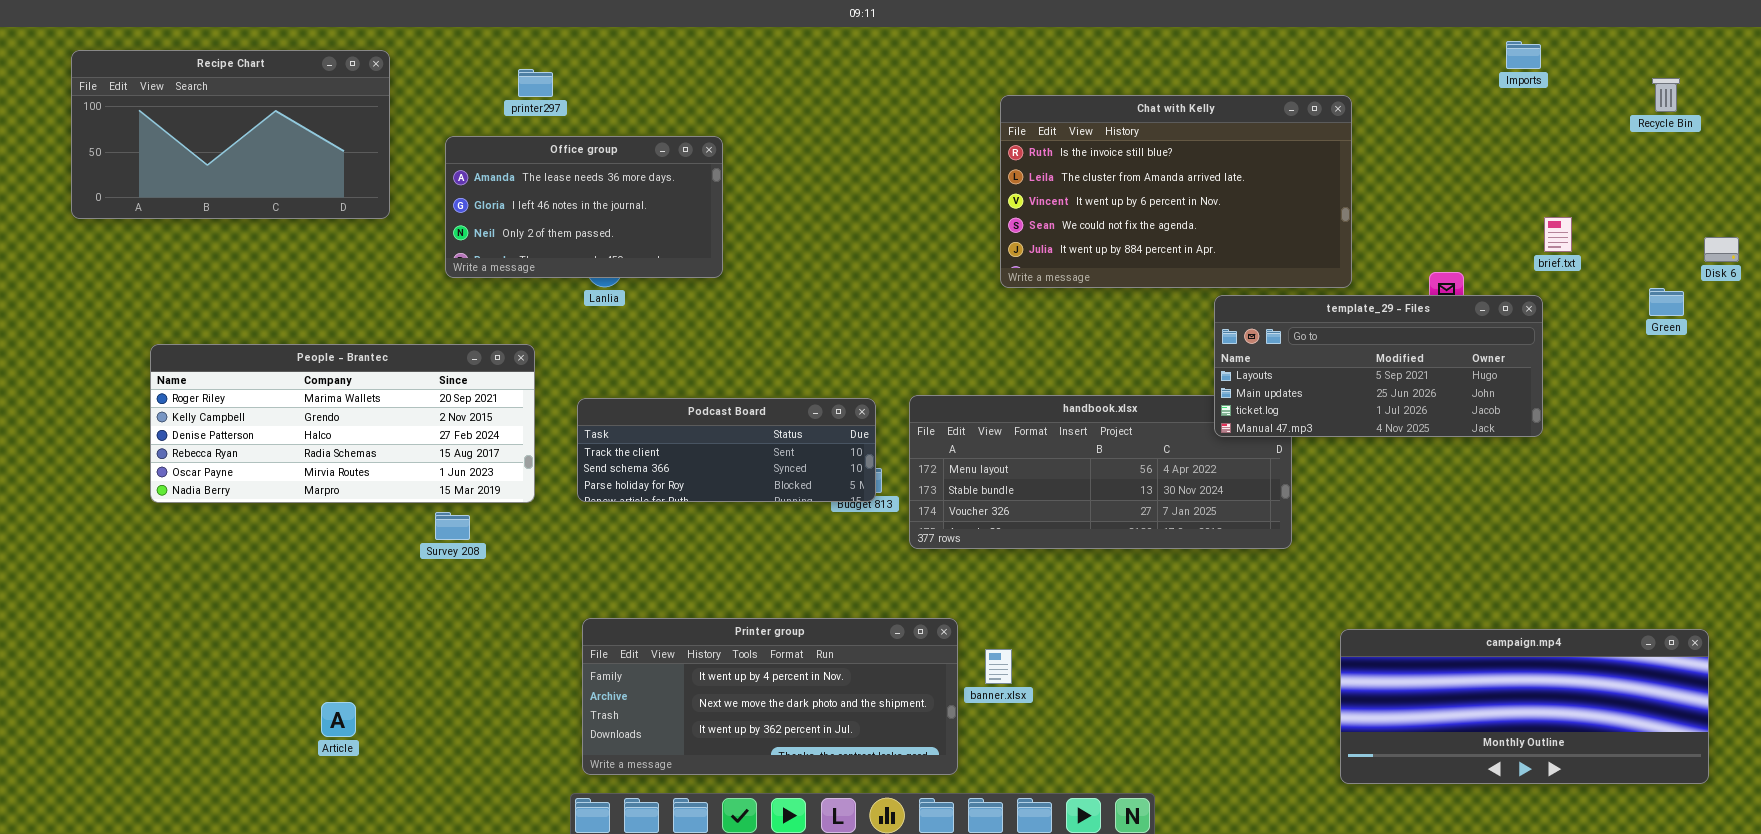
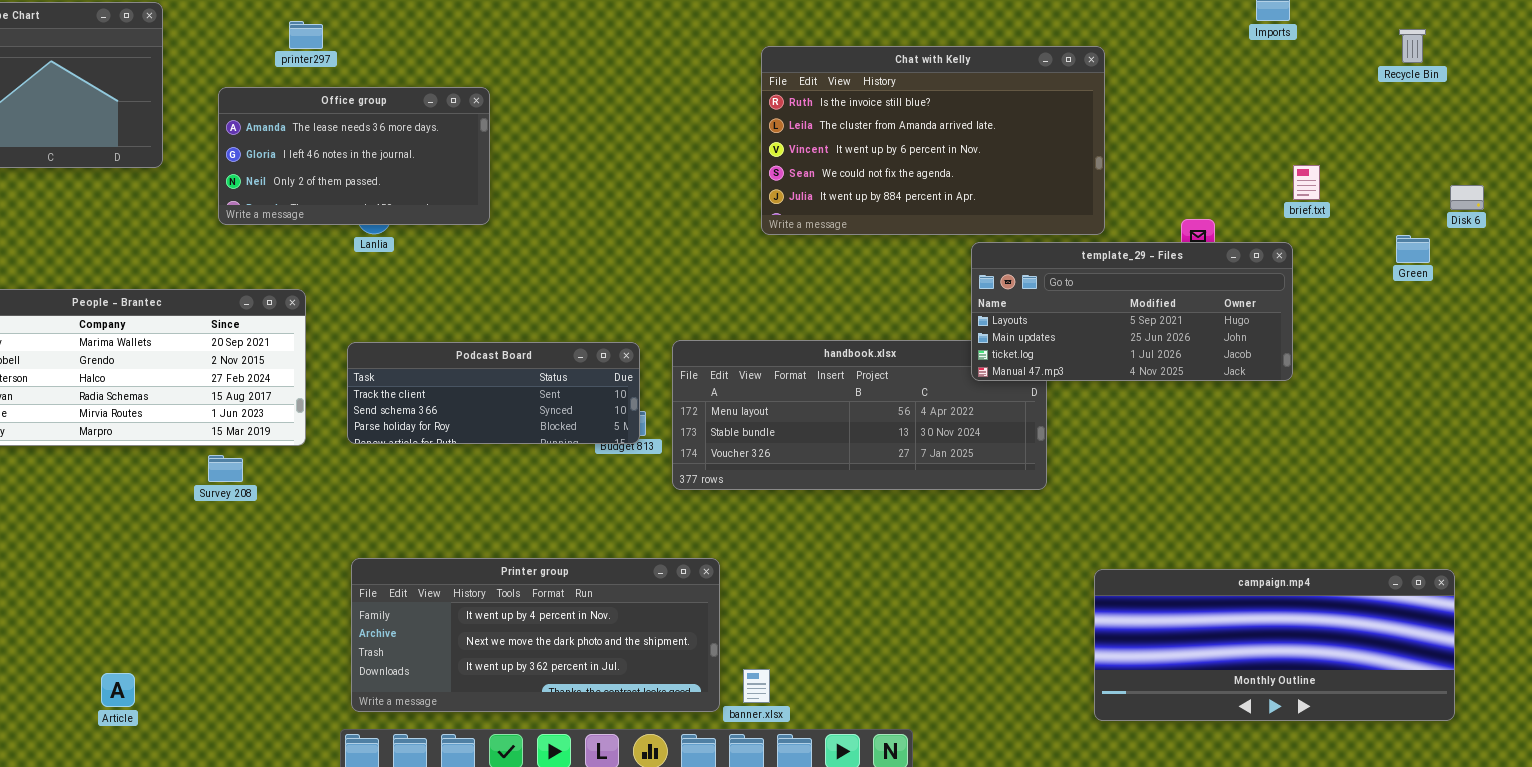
banner.xlsx: [985,649,1012,684] -> [743,669,770,703], moved
Article: [321,702,356,737] -> [101,673,135,707], moved

